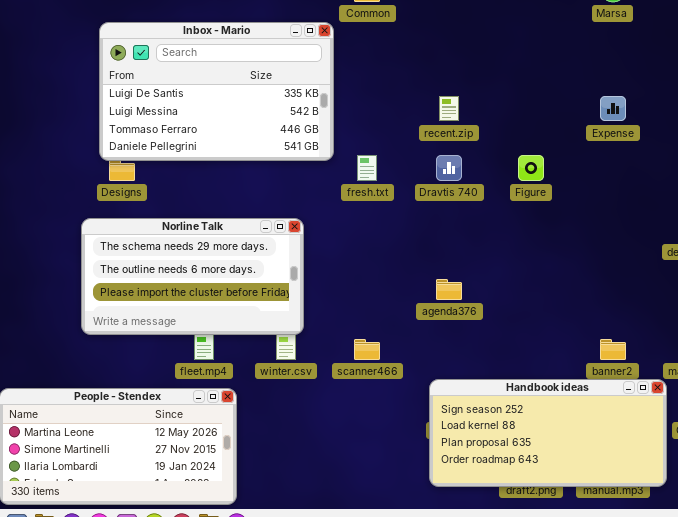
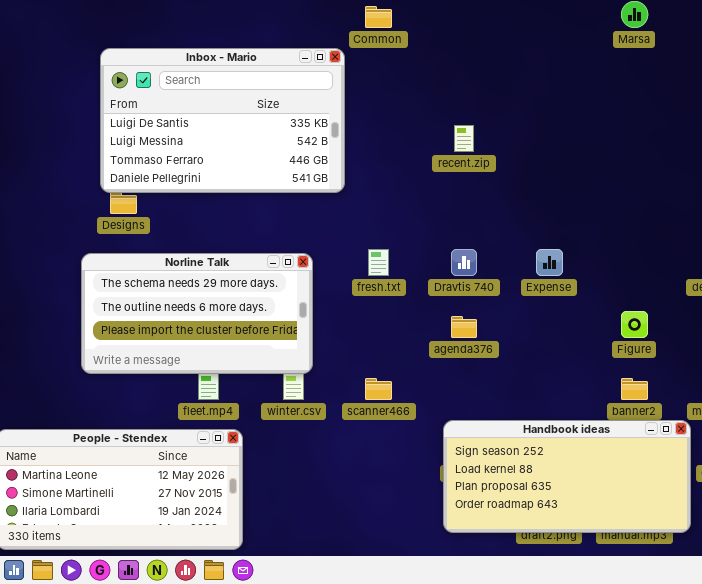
Expense: [600,96,626,121] -> [536,249,563,276], moved
fresh.txt: [357,155,377,181] -> [368,249,389,276], moved
Dravtis 740: [436,155,462,181] -> [451,249,477,276], moved
Figure: [518,155,544,181] -> [621,311,648,338], moved

